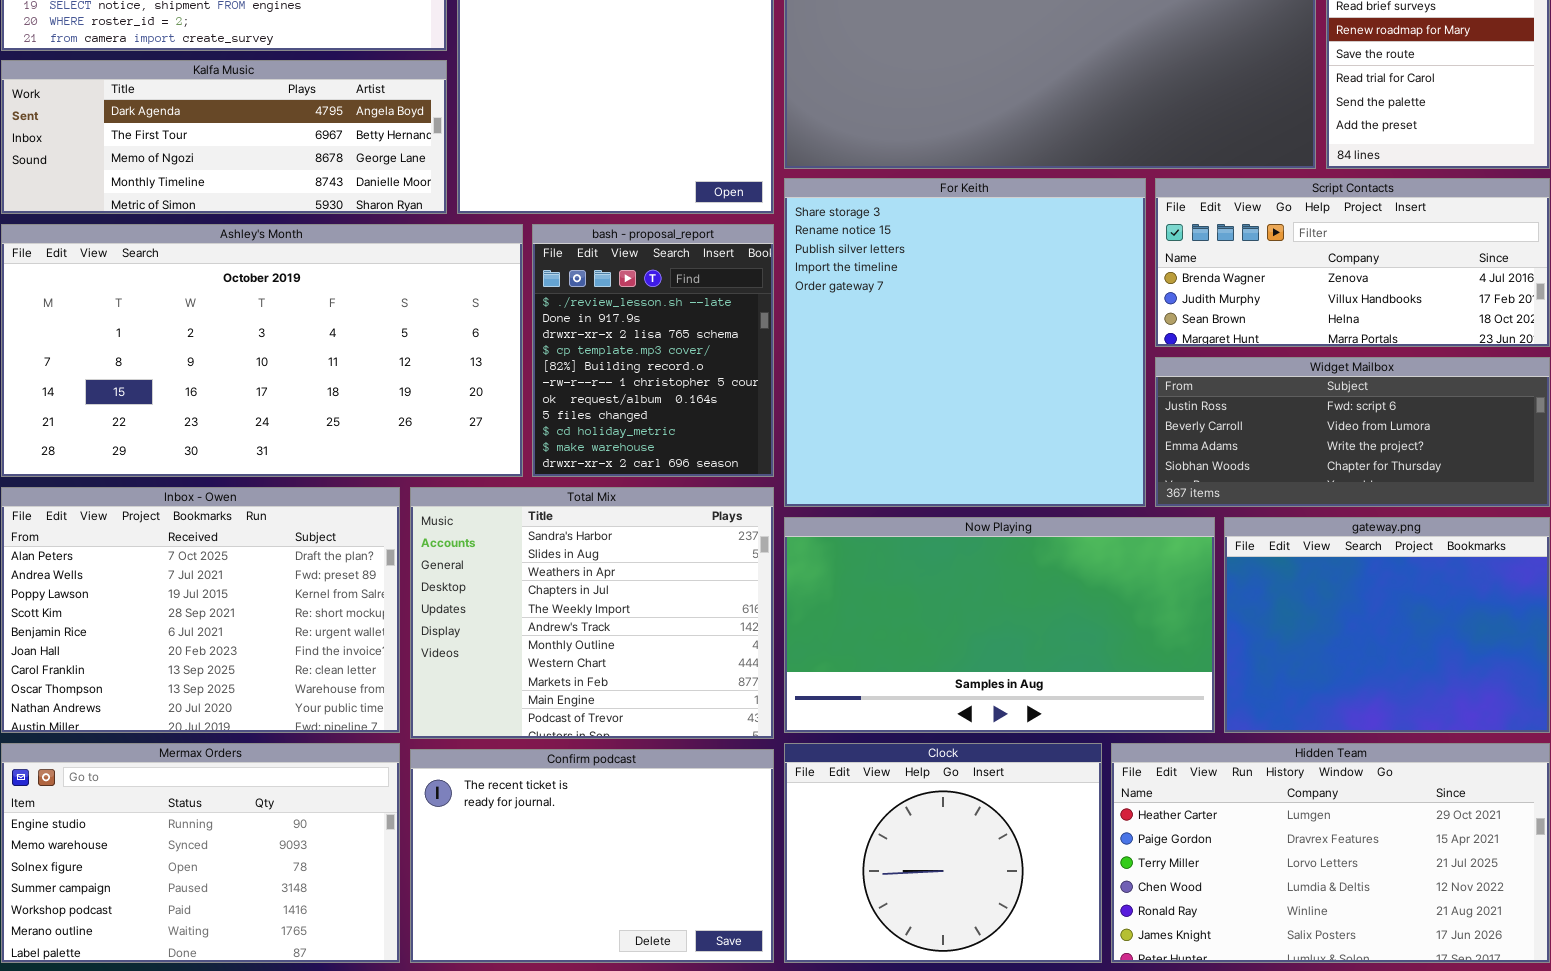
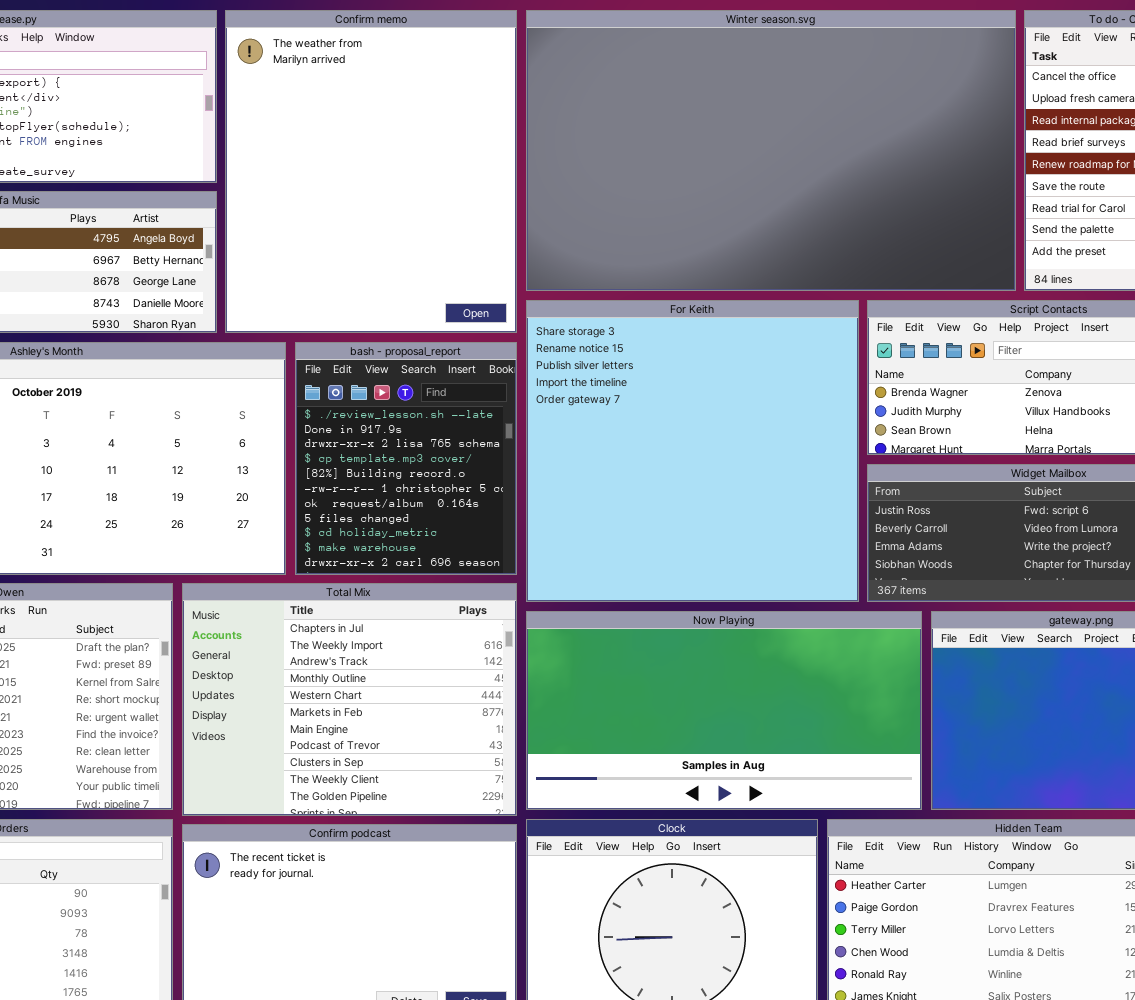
Total Mix: [410,487,774,739] -> [182,583,517,816], scrolled down 3 rows

